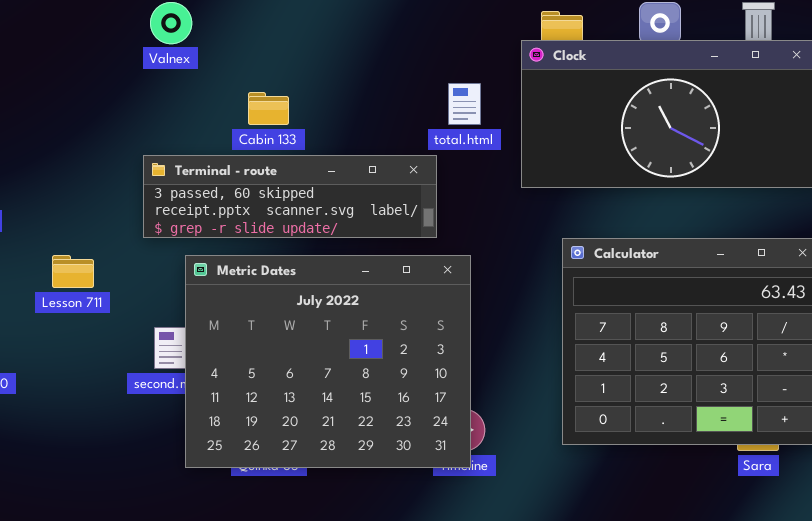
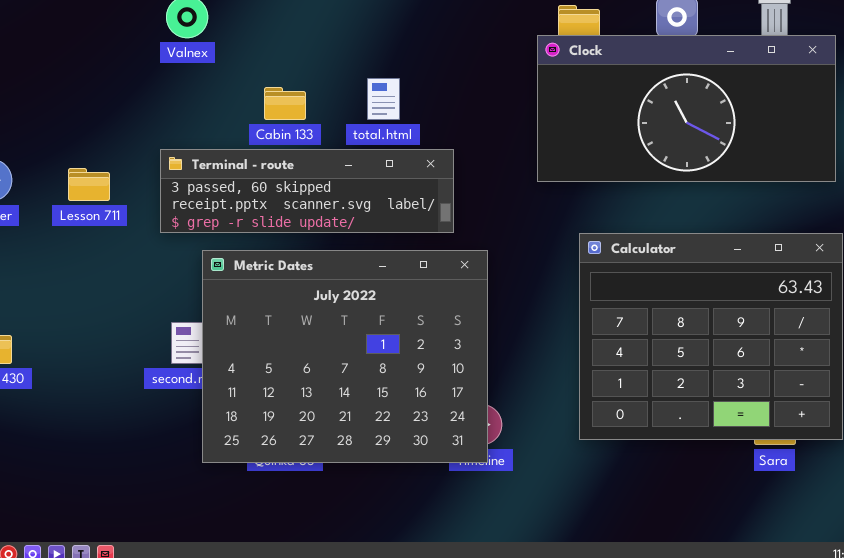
total.html: [448,83,481,125] -> [367,78,400,120], moved
Lesson 711: [52,255,94,288] -> [68,168,110,201], moved

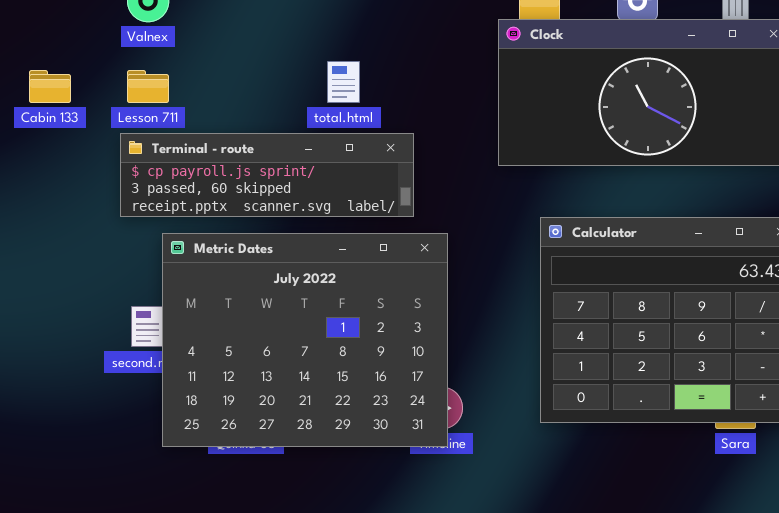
Cabin 133: [264,87,306,120] -> [29,70,71,103], moved
Terminal - route: [160,149,454,233] -> [120,133,414,217], scrolled up 1 row
Lesson 711: [68,168,110,201] -> [127,70,169,103], moved

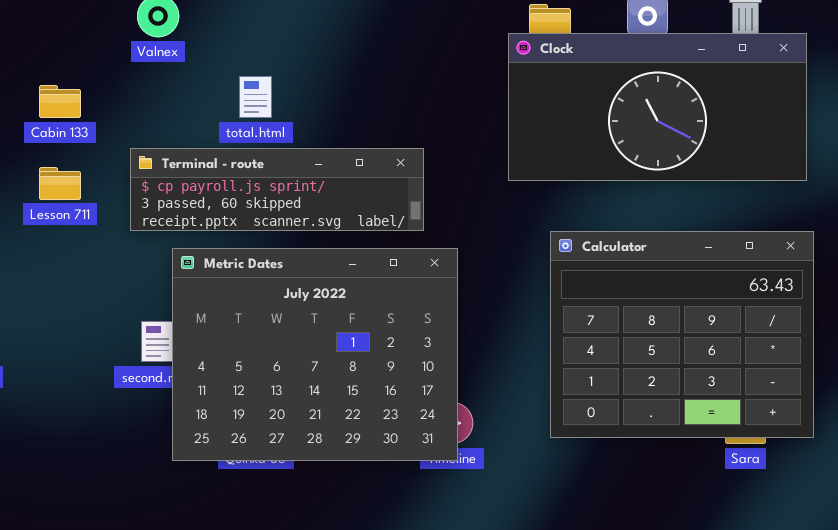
total.html: [327,61,360,103] -> [239,76,272,118], moved
Lesson 711: [127,70,169,103] -> [39,167,81,200], moved

